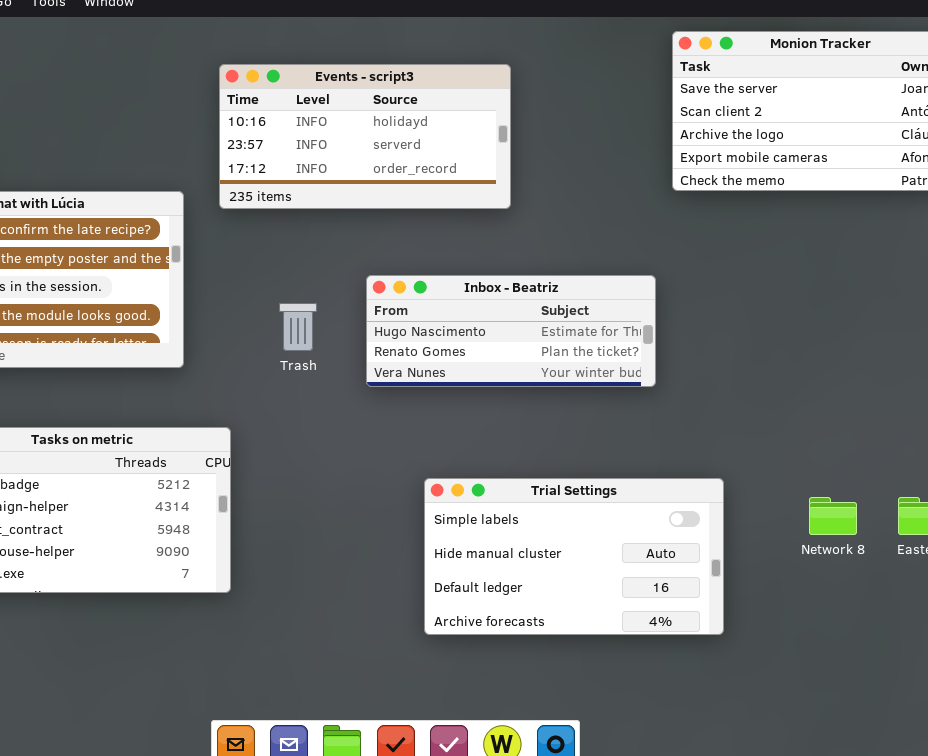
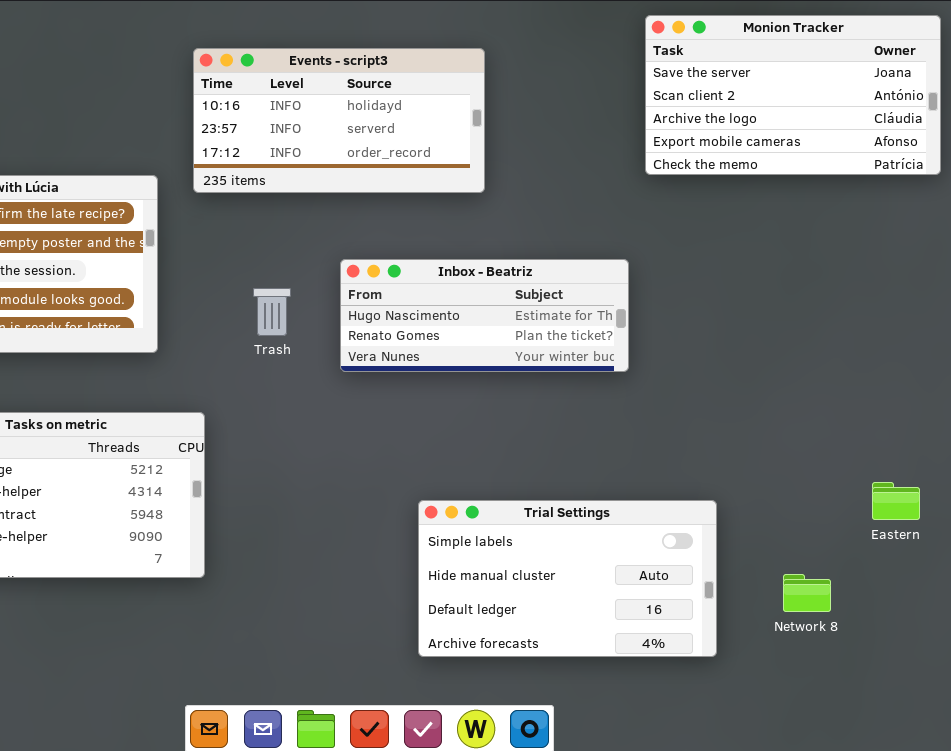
Trial Settings: [424,478,724,635] -> [418,500,717,657], moved
Network 8: [809,497,857,535] -> [783,574,831,612], moved

